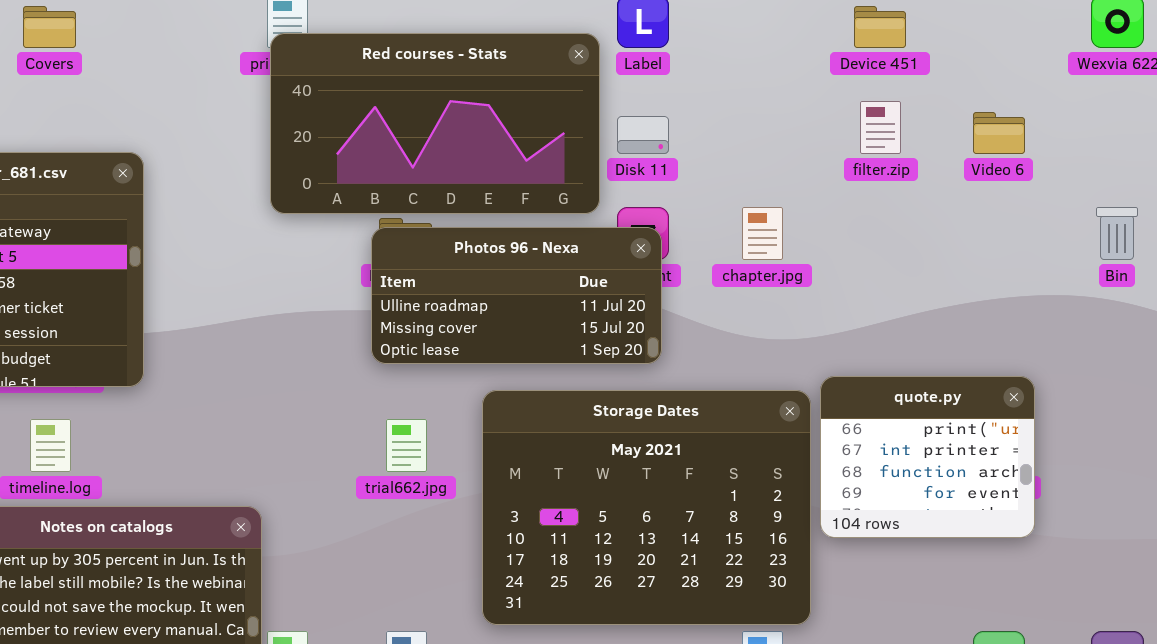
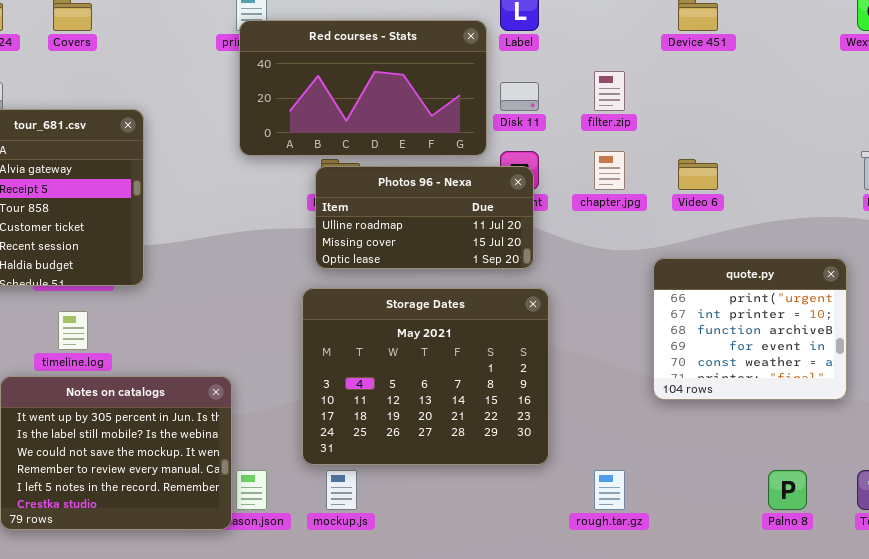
filter.zip: [860,101,901,154] -> [594,71,625,111], moved
Video 6: [973,112,1025,154] -> [678,159,718,190], moved
quote.py: [820,376,1035,538] -> [653,258,847,400], resized
Storage Dates: [482,390,811,625] -> [302,288,549,465], moved

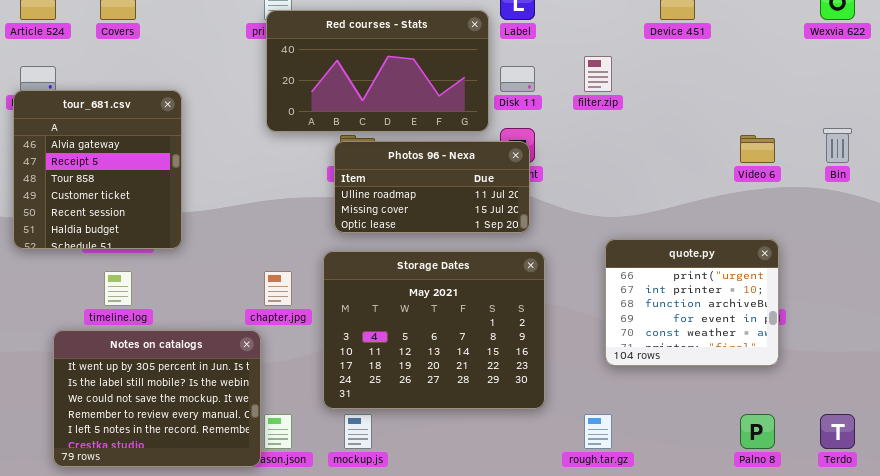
chapter.jpg: [594,151,625,190] -> [264,271,292,306], moved
Video 6: [678,159,718,190] -> [740,135,775,163], moved
quote.py: [653,258,847,400] -> [605,239,779,366], moved

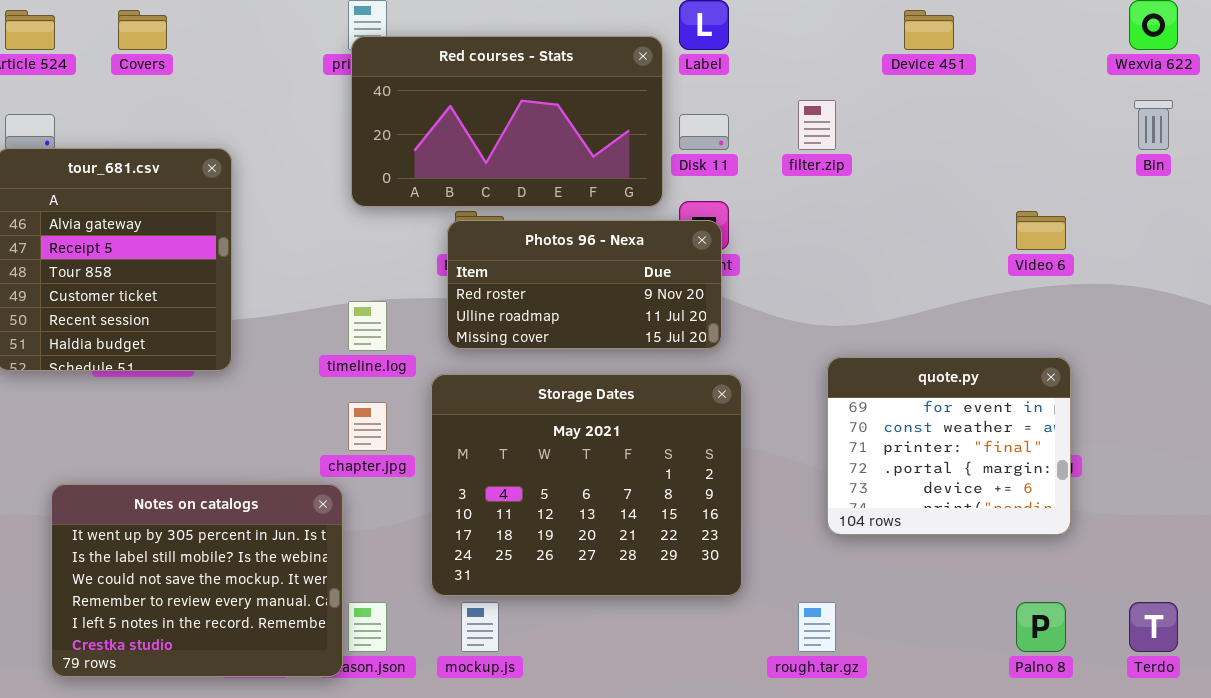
Bin: [823,128,852,163] -> [1134,100,1173,150], moved
Photos 96 - Nexa: [334,141,530,233] -> [447,220,722,349], scrolled up 1 row
quote.py: [605,239,779,366] -> [827,357,1071,535], scrolled down 3 rows
timeline.log: [104,271,132,306] -> [348,301,387,351], moved

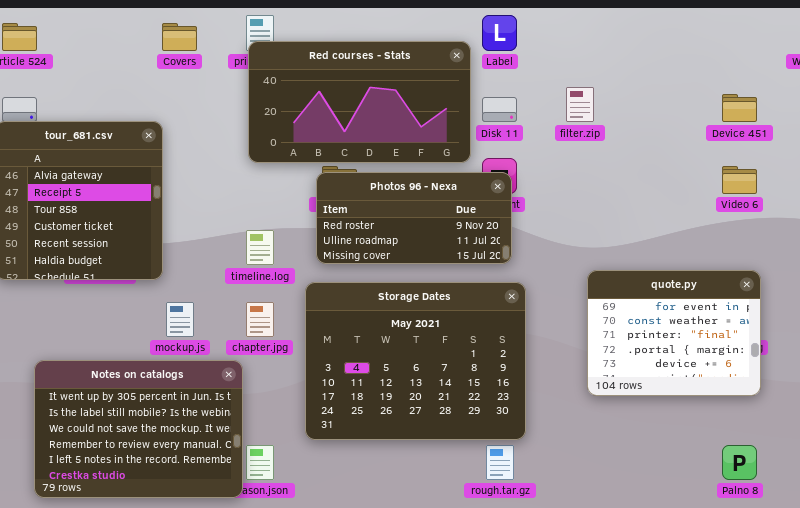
Covers: [118,10,167,50] -> [162,23,197,51], moved
Device 451: [904,10,954,50] -> [722,94,757,122], moved
mockup.js: [461,602,499,652] -> [166,302,194,337], moved
rough.tar.gz: [798,602,836,652] -> [486,445,514,480], moved

